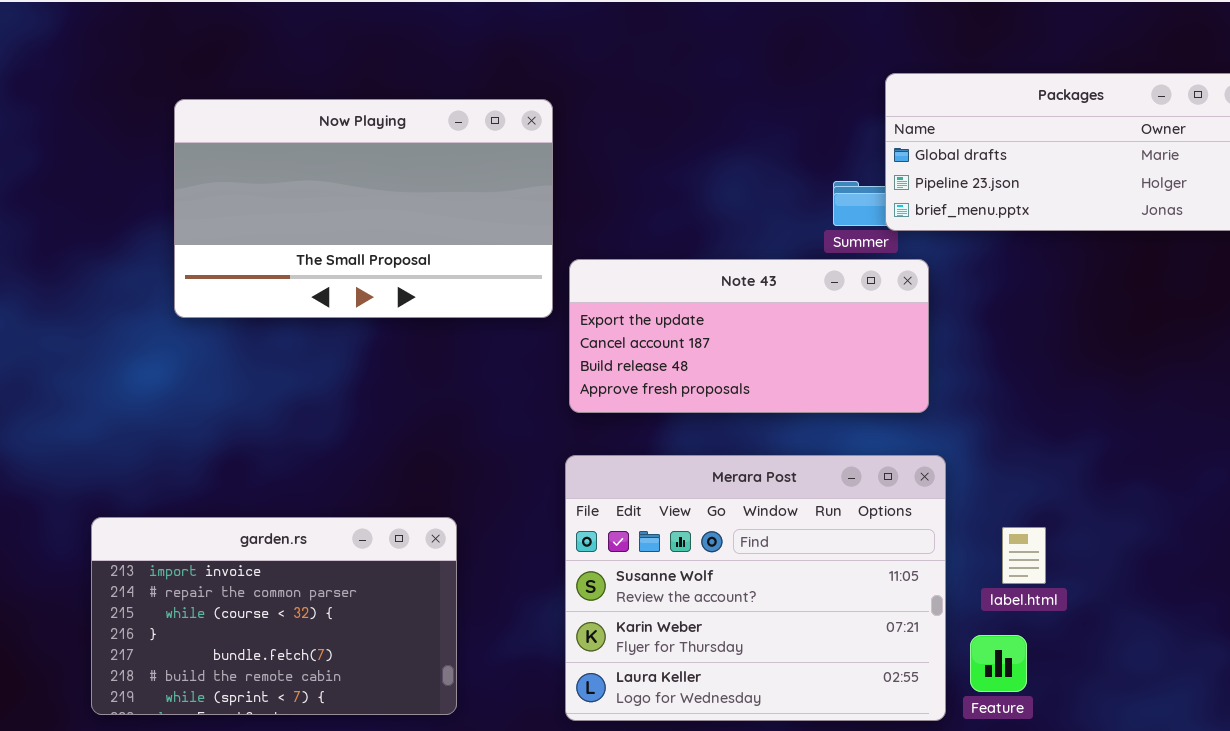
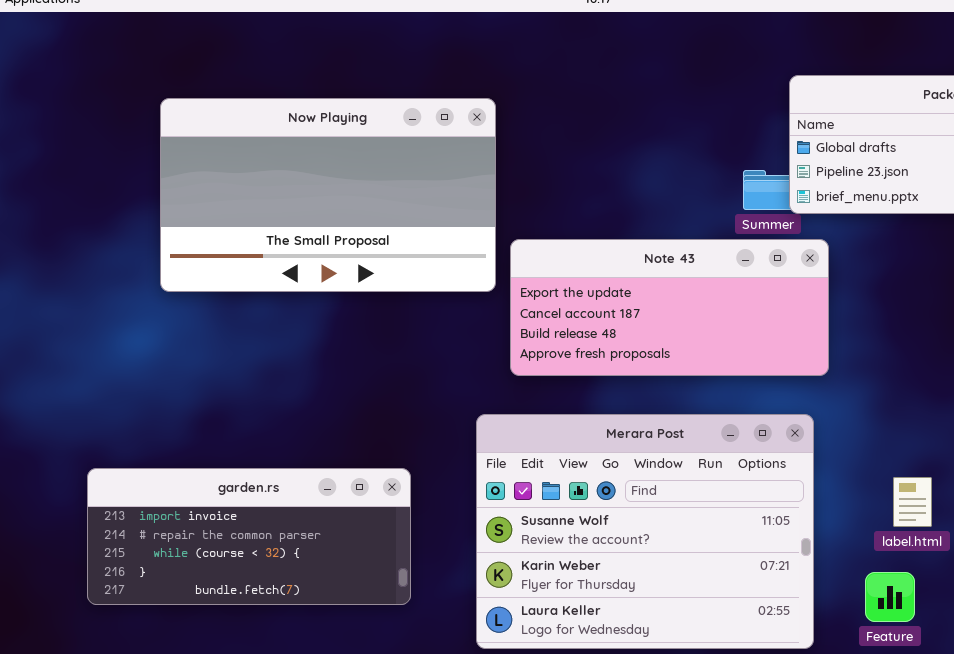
Merara Post: [565,455,946,721] -> [476,414,814,649], moved
garden.rs: [91,517,457,715] -> [87,468,411,605], resized

